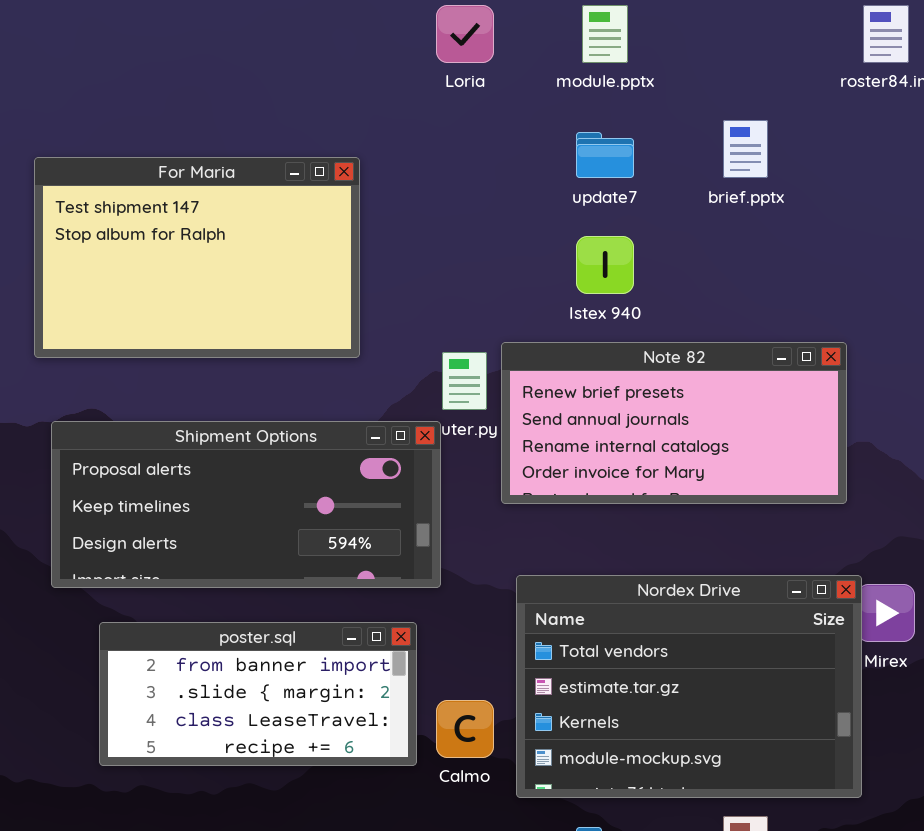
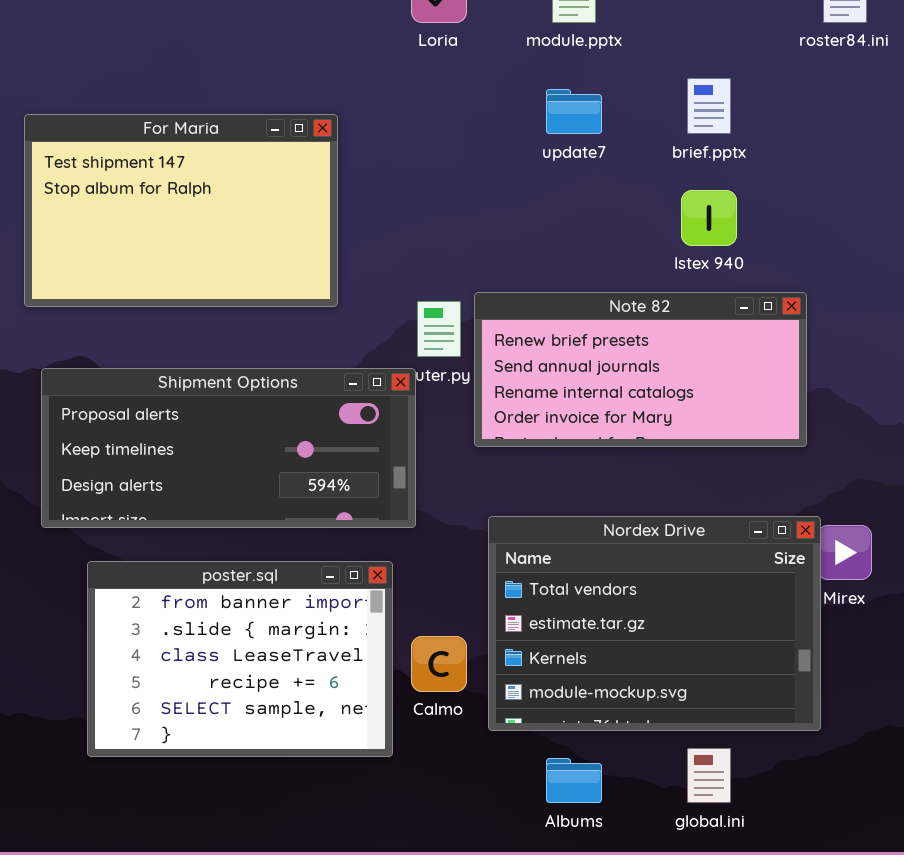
Istex 940: [576,236,634,294] -> [681,190,737,246], moved
poster.sql: [99,622,417,766] -> [87,561,393,757], resized

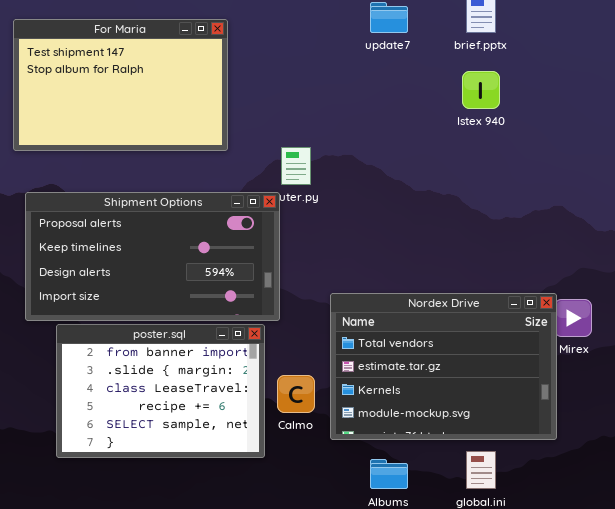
Note 82: [474,292,807,447] -> none, closed
Shipment Options: [41,368,416,528] -> [25,192,280,321], resized

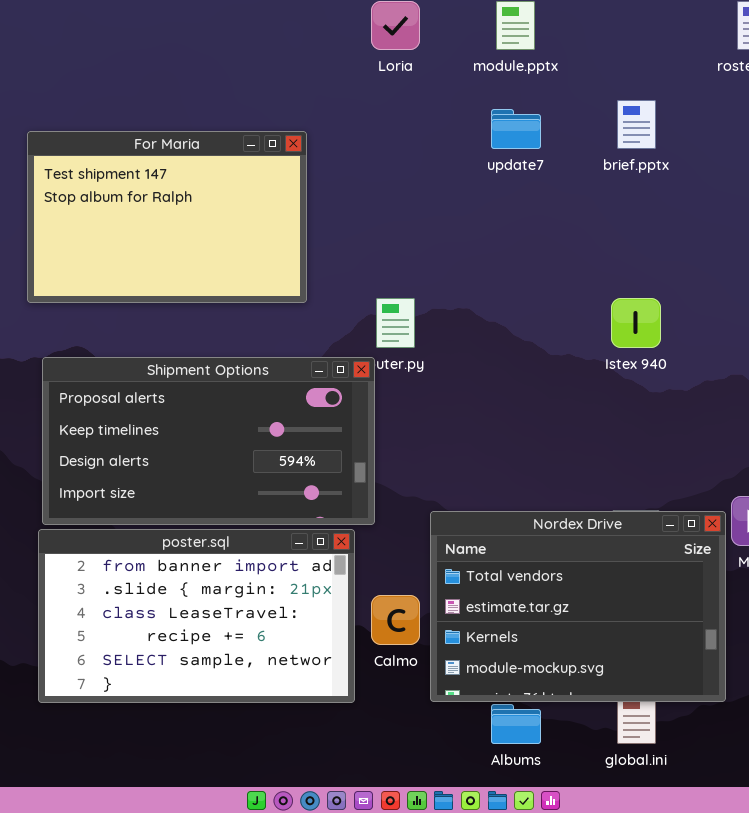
Istex 940: [462,71,500,109] -> [611,298,661,348], moved
Nordex Drive: [330,293,557,440] -> [430,511,726,702], moved
poster.sql: [56,324,265,458] -> [38,529,355,703], resized

